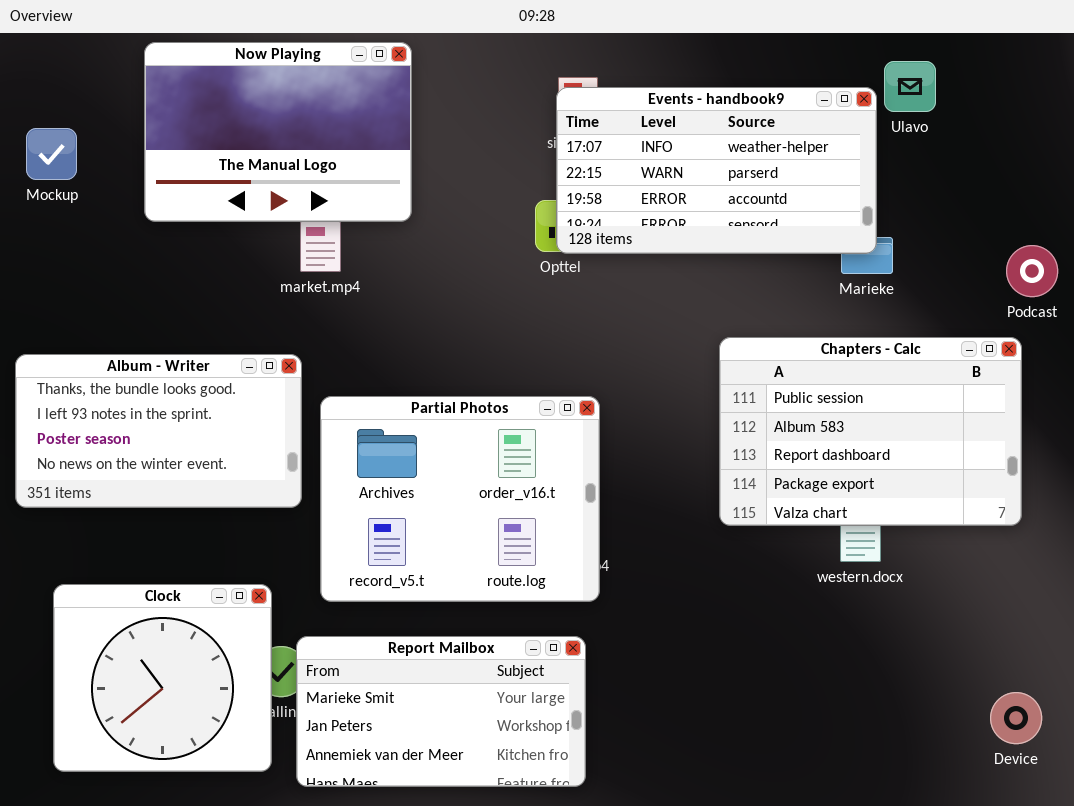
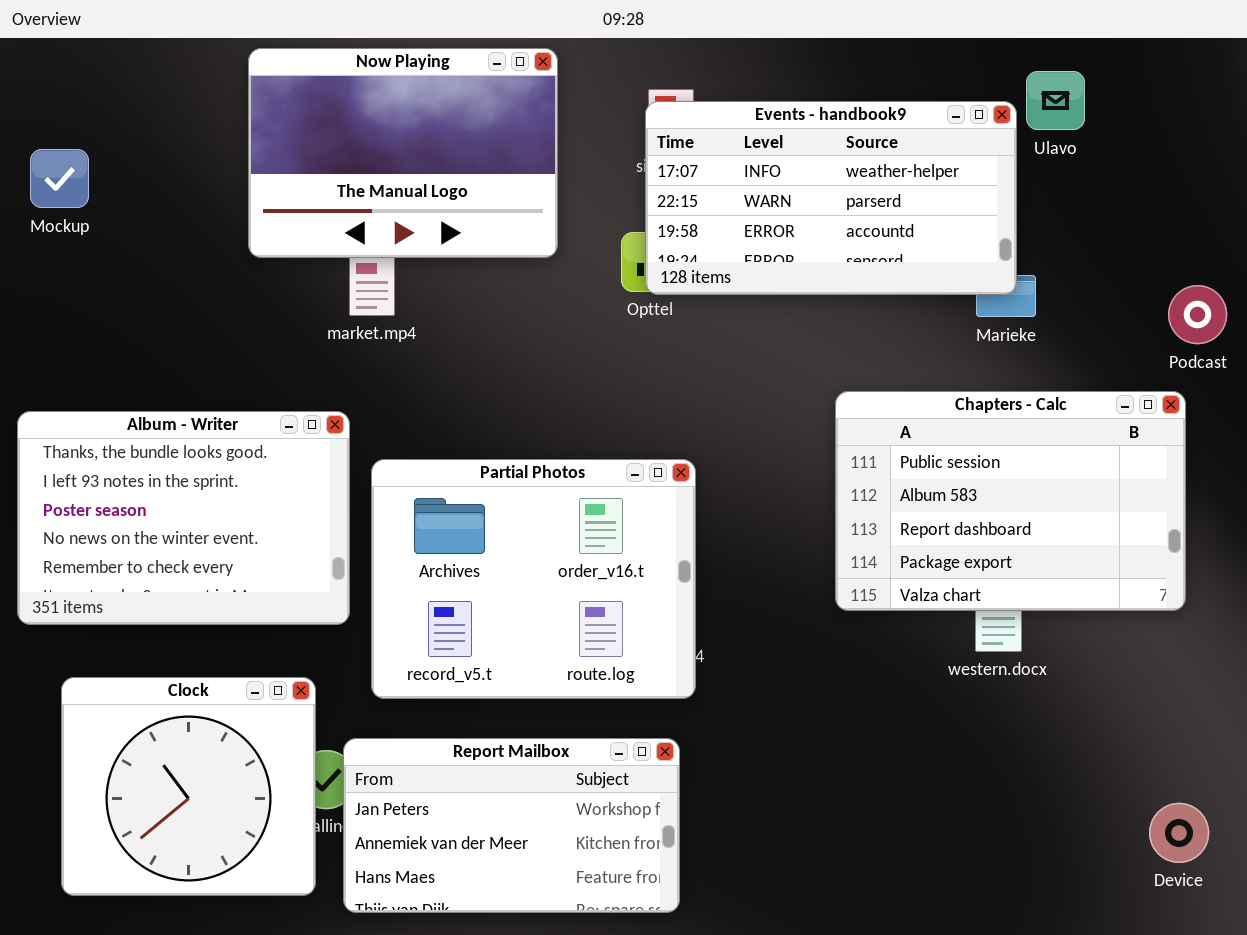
Now Playing: [144,42,412,222] -> [248,48,558,258], moved
Album - Writer: [15,354,302,508] -> [17,411,350,625], resized
Report Mailbox: [296,636,586,787] -> [343,738,680,913], scrolled down 1 row

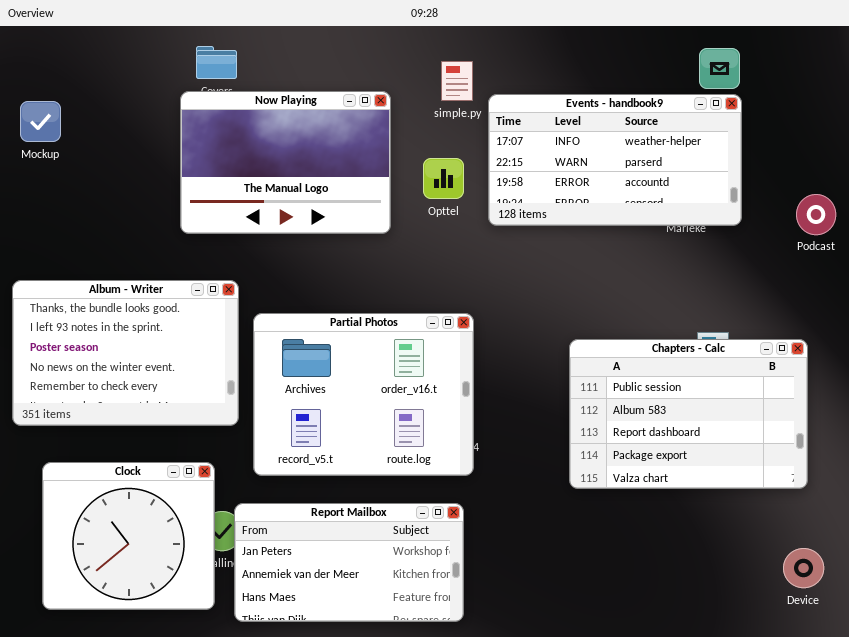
Now Playing: [248,48,558,258] -> [180,91,391,234], moved
Events - handbook9: [645,101,1017,295] -> [488,94,742,226], moved
Chapters - Calc: [835,391,1186,611] -> [569,339,808,489], moved

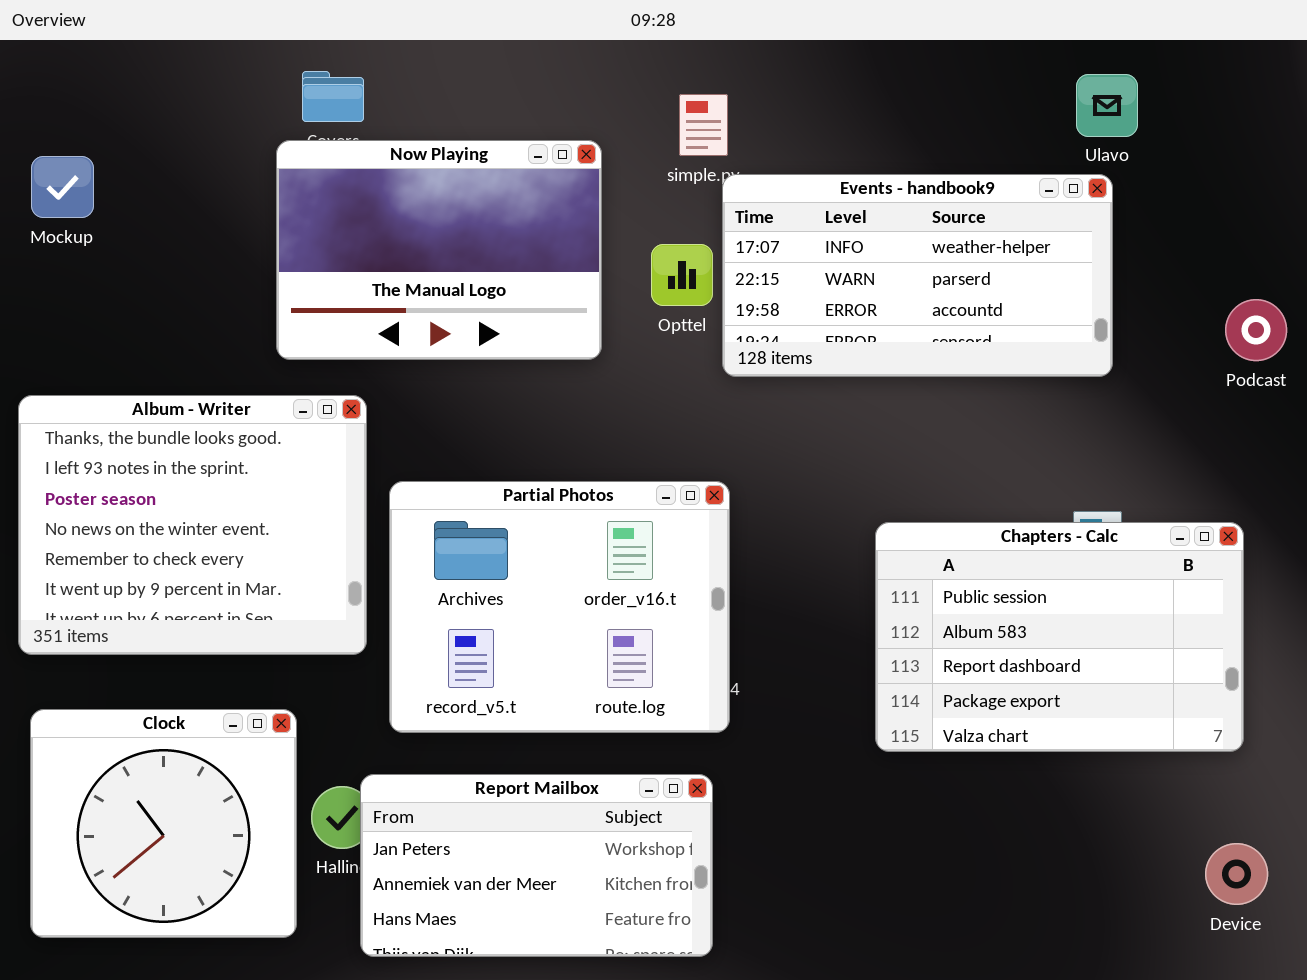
Events - handbook9: [488,94,742,226] -> [722,174,1113,377], moved
Album - Writer: [12,280,239,426] -> [18,395,367,655], resized
Clock: [42,462,215,610] -> [30,709,297,938], moved

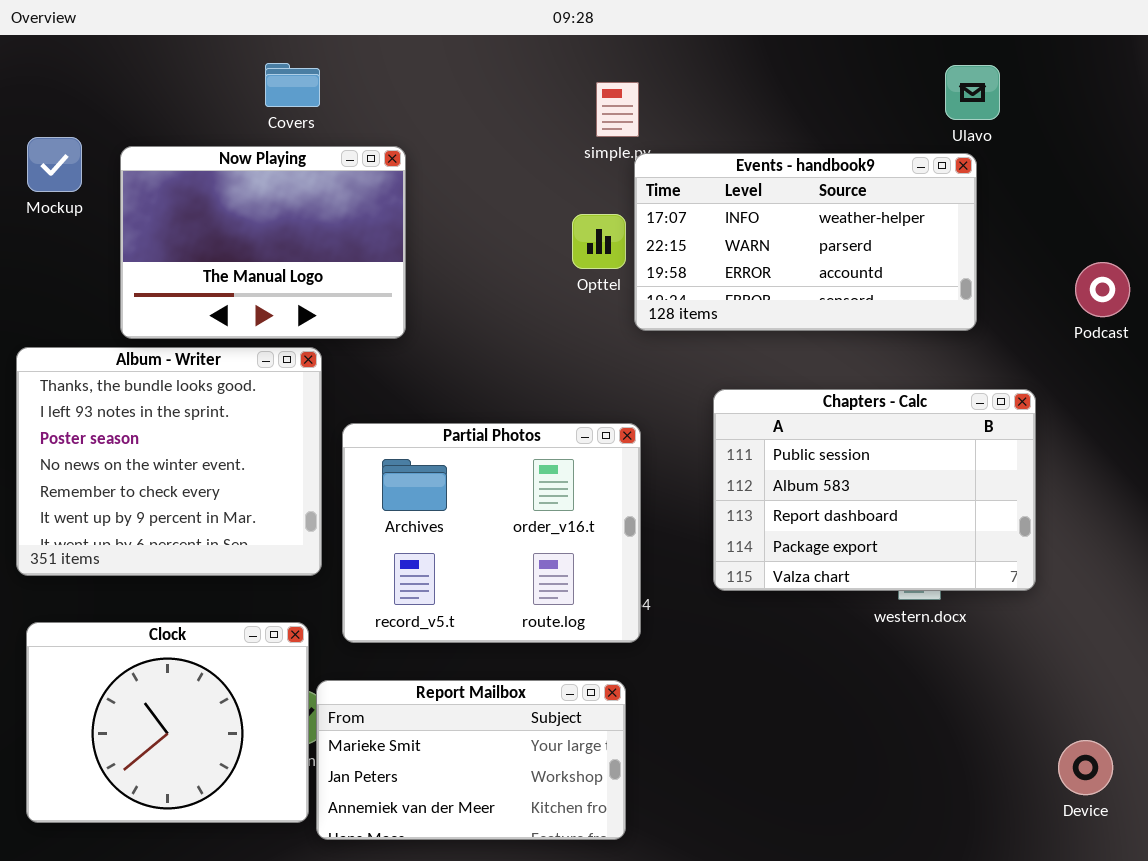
Now Playing: [276,140,602,360] -> [120,146,406,339], moved
Chapters - Calc: [875,522,1244,752] -> [713,389,1036,591], moved
Clock: [30,709,297,938] -> [26,622,309,823], resized
Report Mailbox: [360,774,713,957] -> [316,680,626,840], scrolled up 1 row

